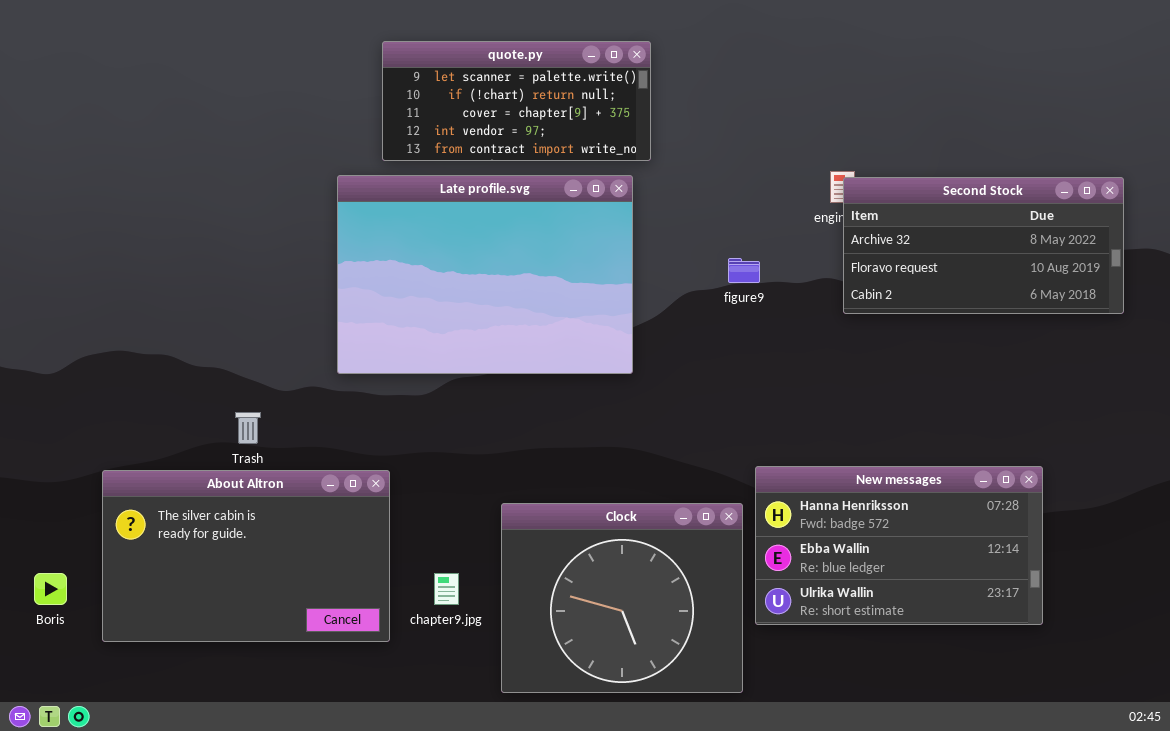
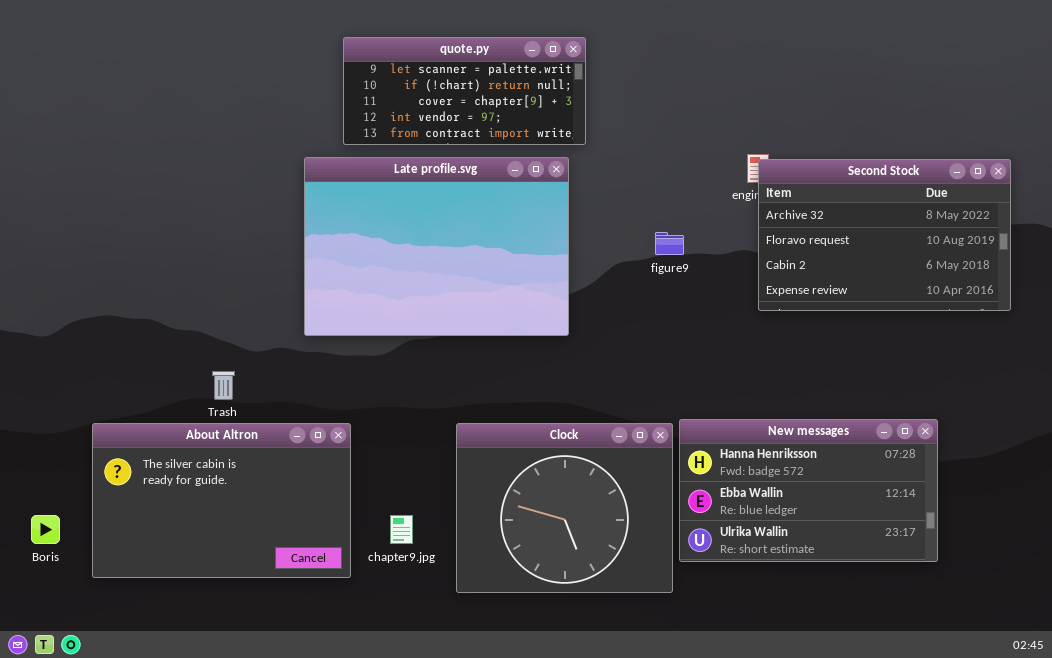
Second Stock: [843,177,1124,314] -> [758,159,1011,311], resized
Clock: [501,503,743,693] -> [456,423,673,593], moved

